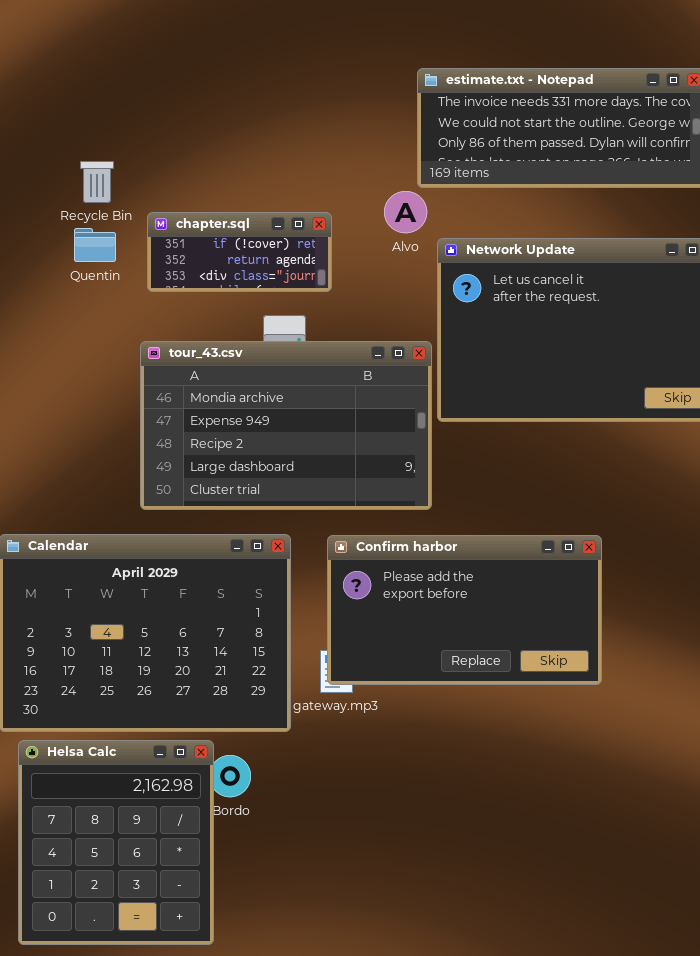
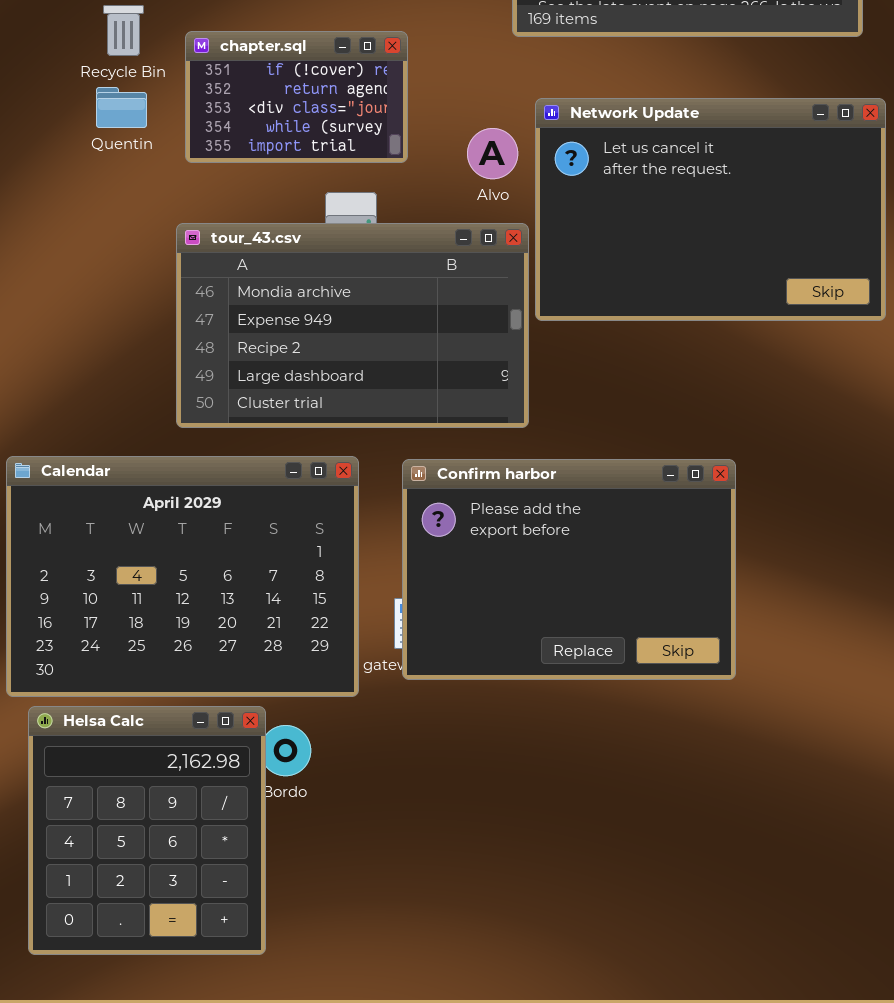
Alvo: [384,191,427,233] -> [467,128,518,179], moved
chapter.sql: [147,212,332,292] -> [185,31,408,163], resized
Confirm harbor: [327,535,602,685] -> [402,459,736,680], resized

